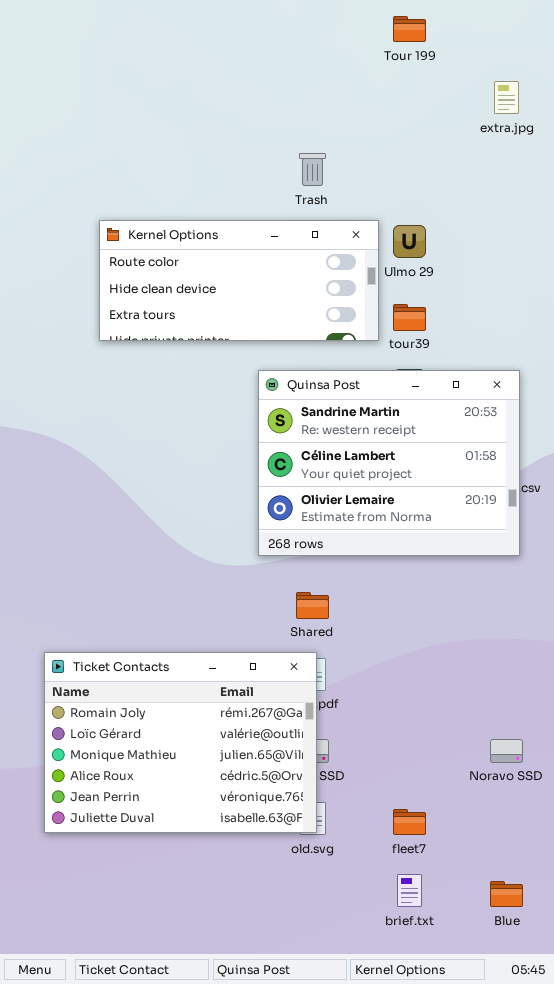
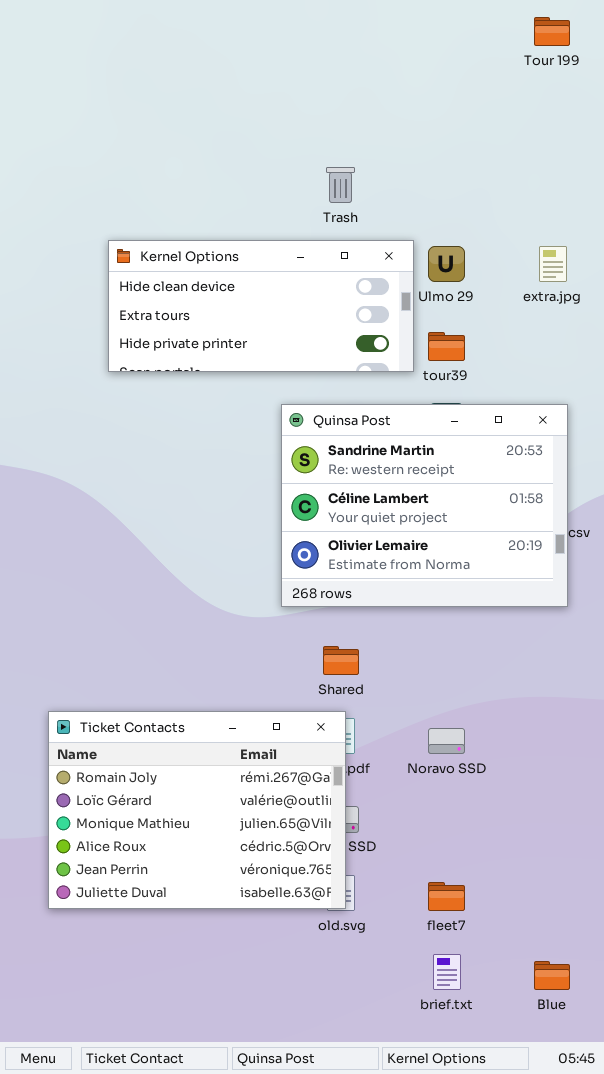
Tour 199: [393,16,426,42] -> [534,17,570,46], moved
extra.jpg: [494,81,519,114] -> [539,246,567,282], moved
Kernel Options: [99,220,379,341] -> [108,240,414,372], scrolled down 1 row
Noravo SSD: [490,739,523,763] -> [428,728,465,754], moved

